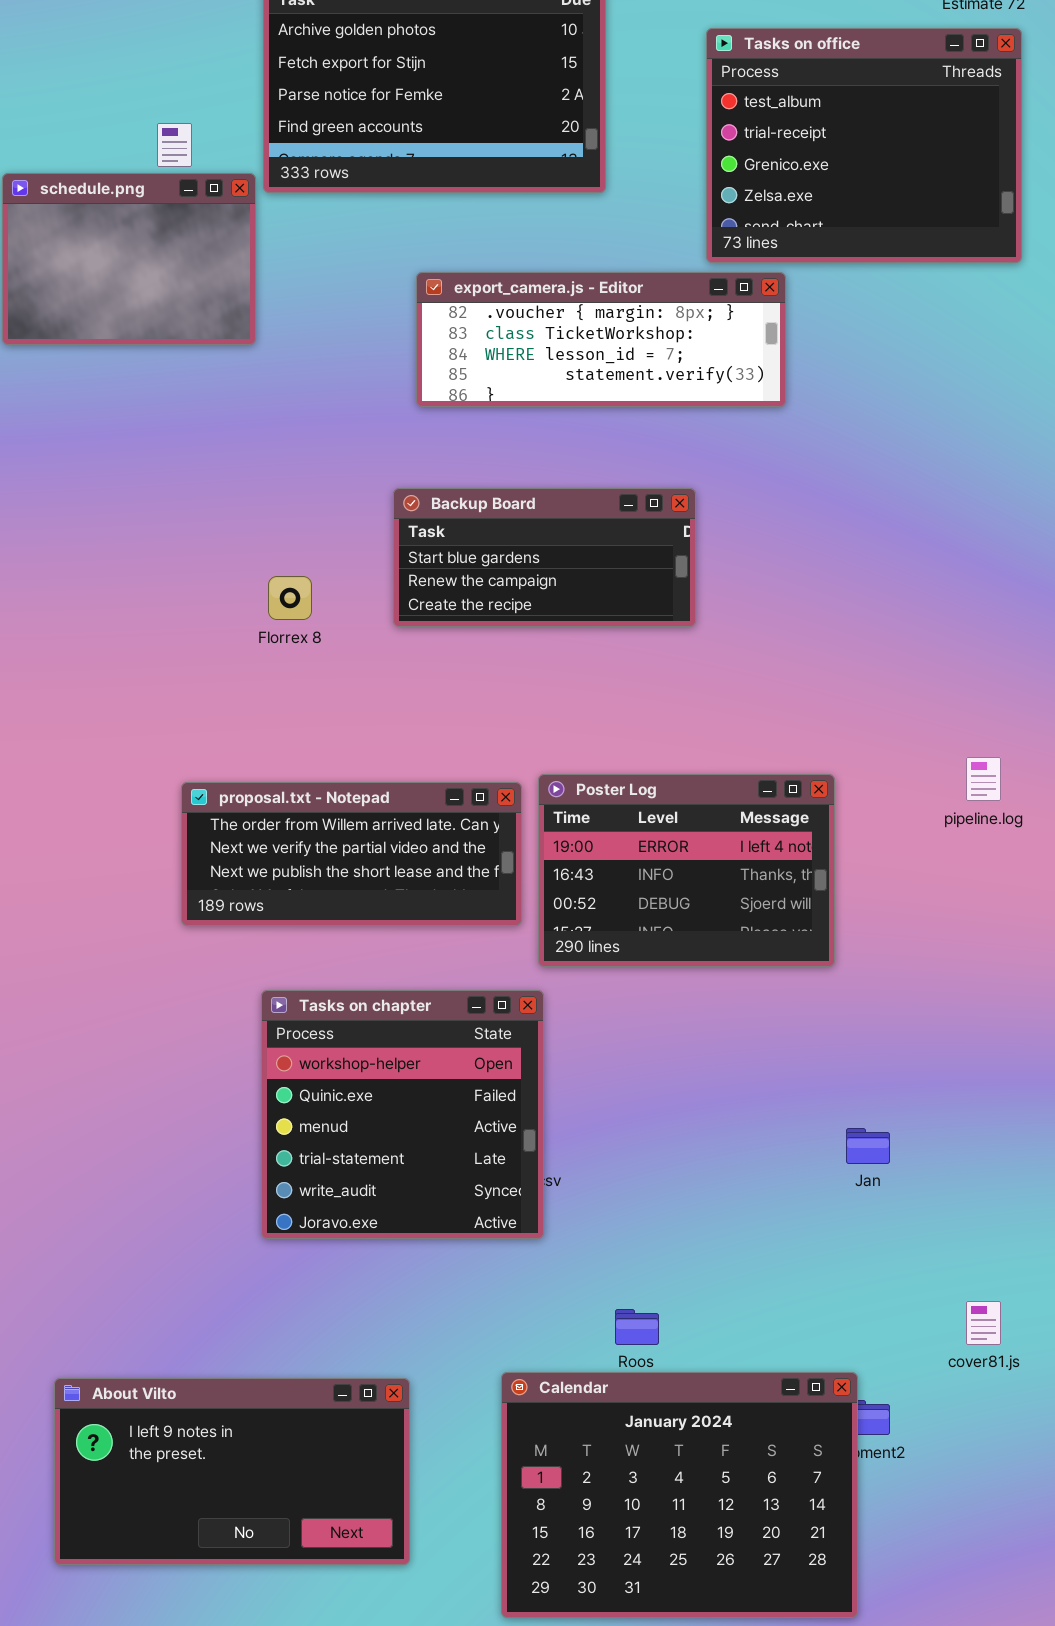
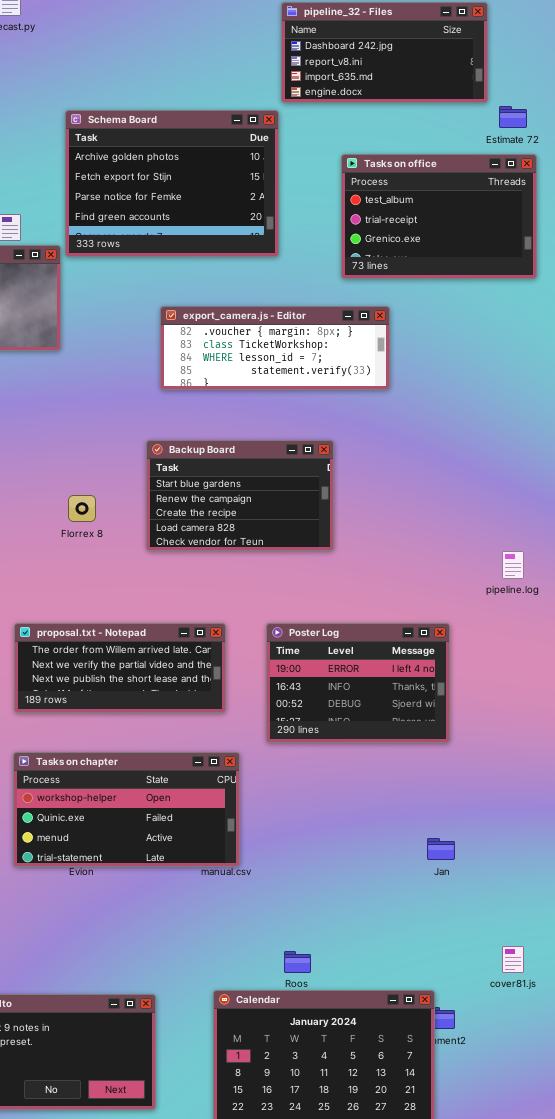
Tasks on office: [706,28,1022,263] -> [341,154,537,279], resized
Backup Board: [393,488,696,627] -> [146,440,334,551], resized
pipeline.log: [966,757,1001,801] -> [502,551,524,579], moved
Poster Log: [538,774,835,967] -> [266,623,450,743], moved
Tasks on chapter: [261,990,544,1239] -> [13,752,240,867], resized

